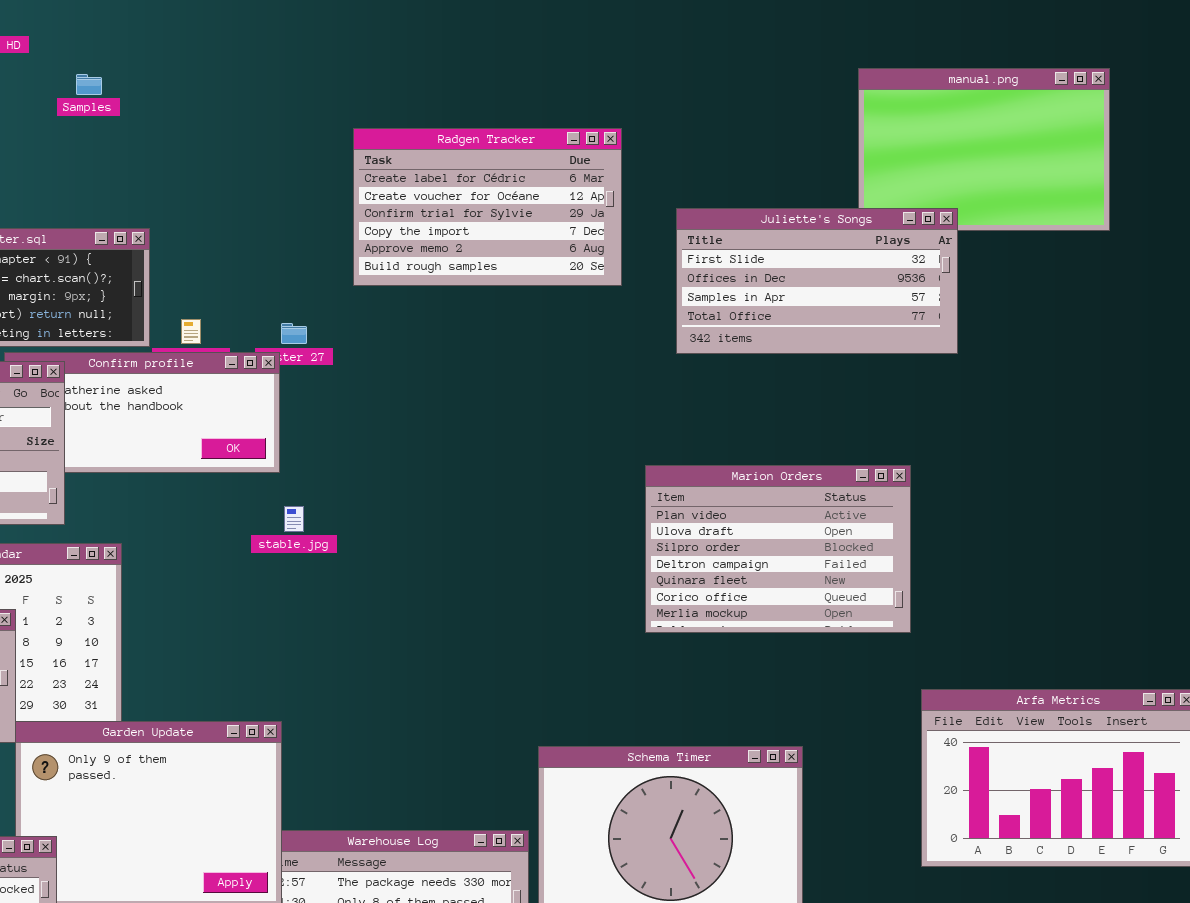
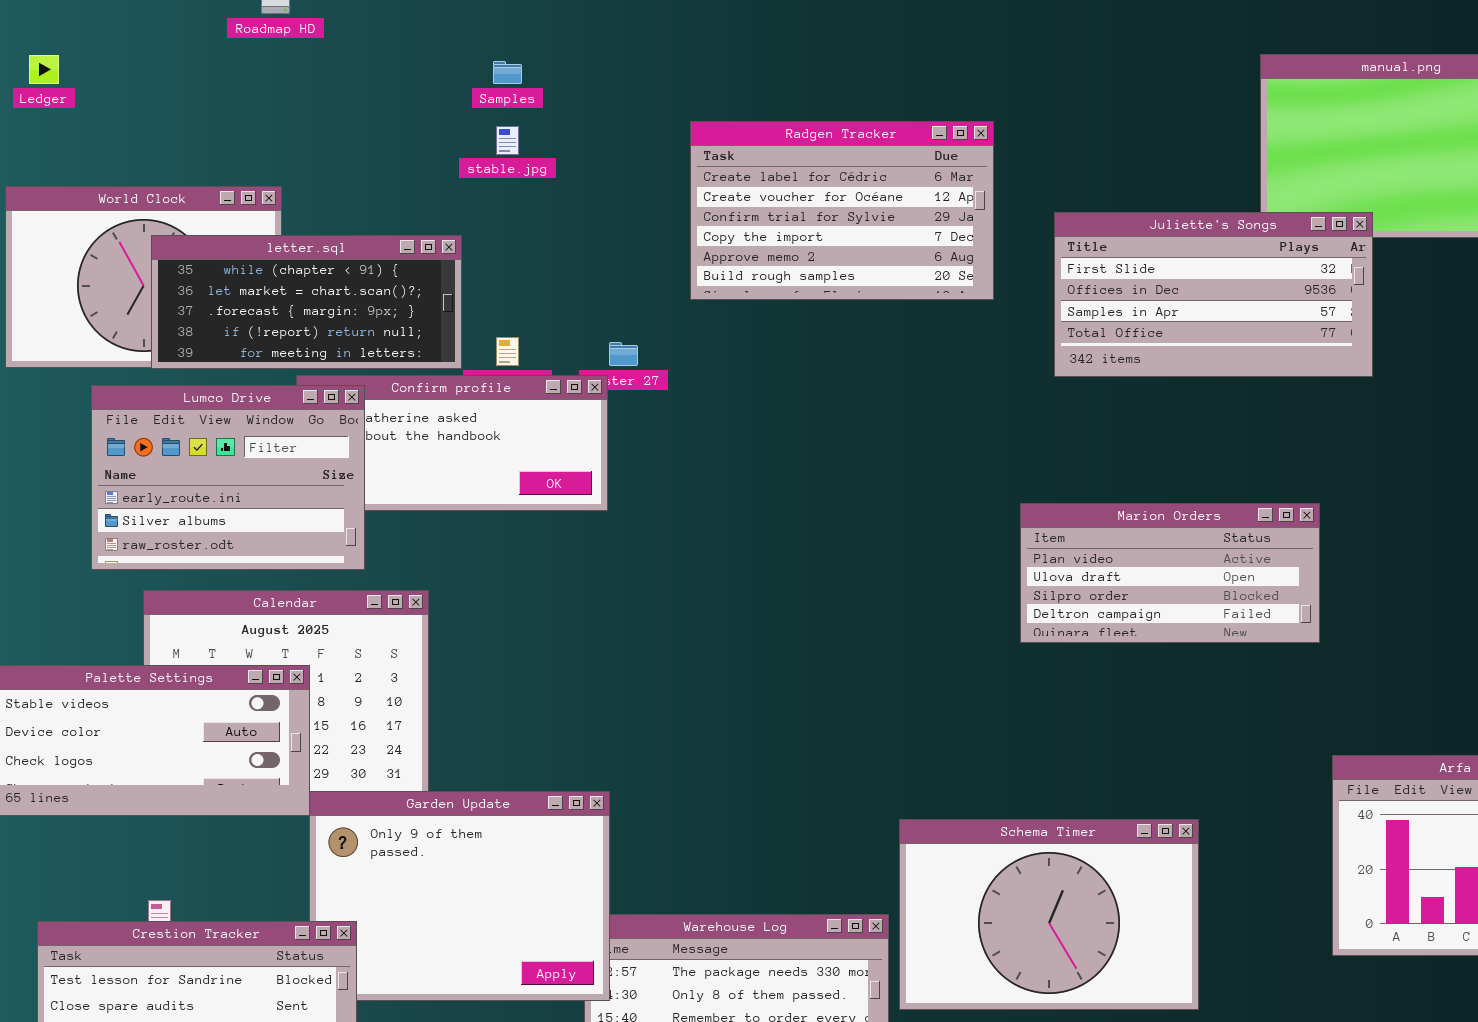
Samples: [76,74,102,95] -> [493,61,522,84], moved
Marion Orders: [645,465,911,633] -> [1020,503,1320,643], resized
stable.jpg: [284,506,304,532] -> [496,126,519,155], moved

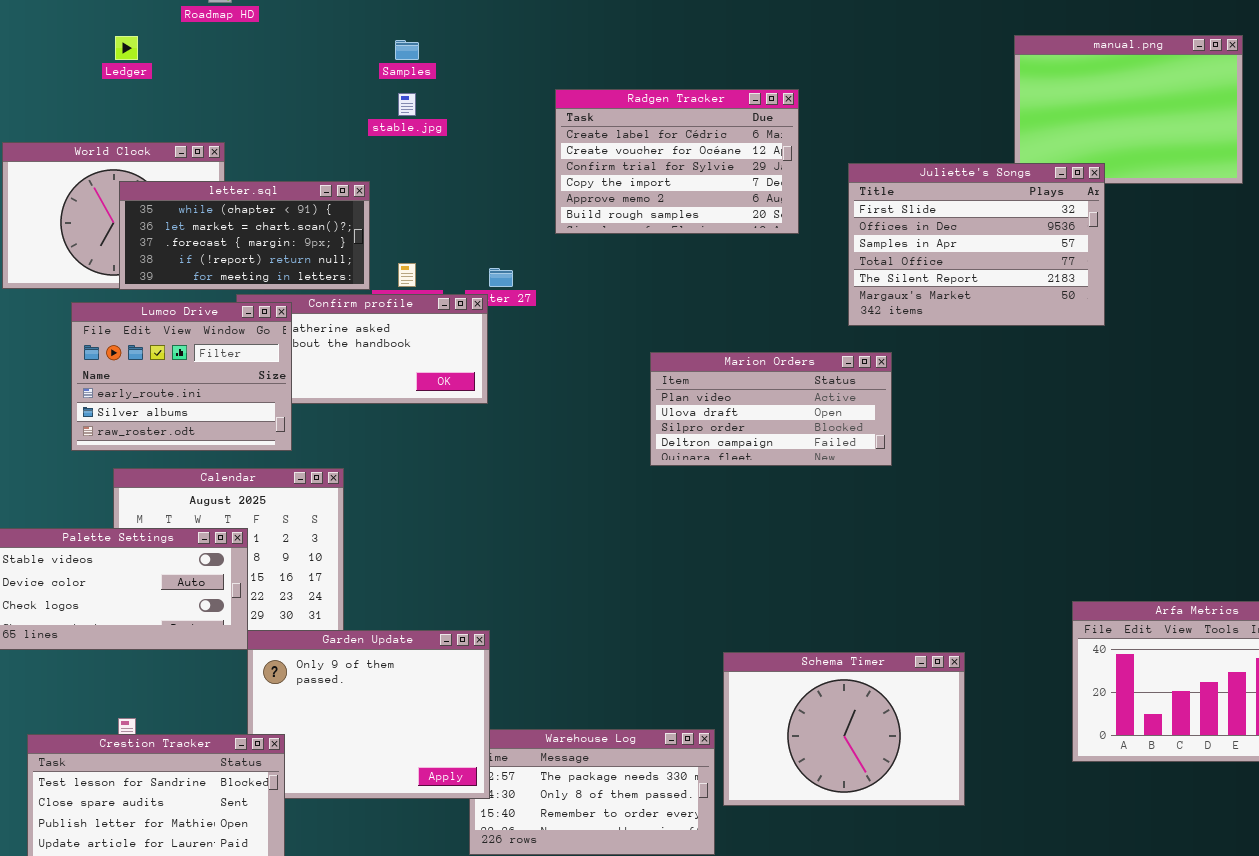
Ledger: [29,55,59,84] -> [115,36,138,60], moved
Juliette's Songs: [1054,212,1373,377] -> [848,163,1105,326], resized
Marion Orders: [1020,503,1320,643] -> [650,352,892,466], moved

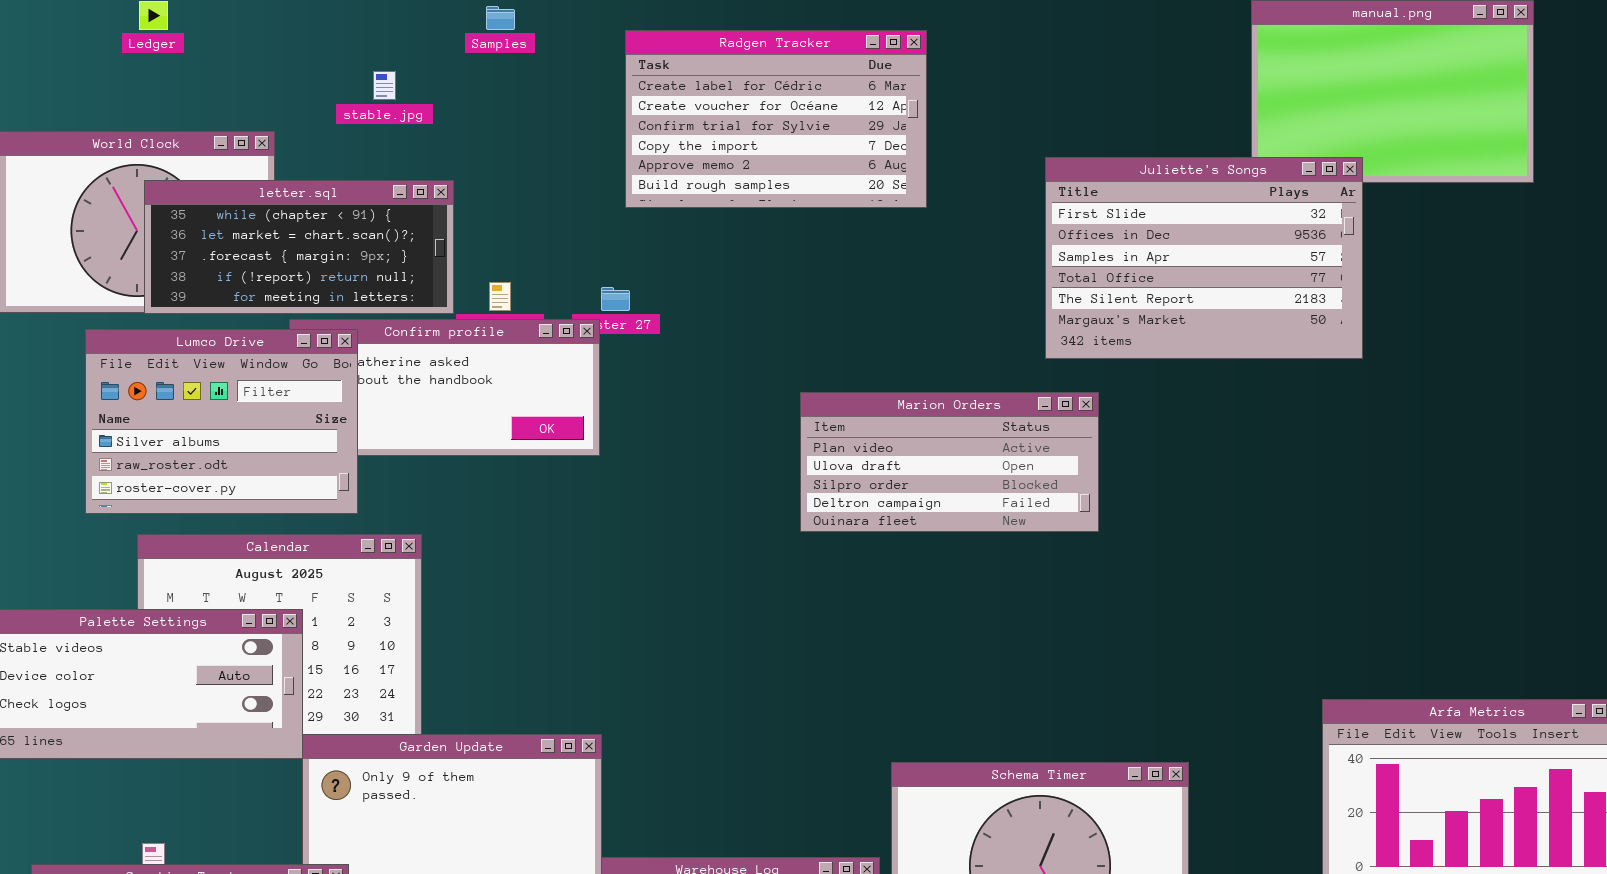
Radgen Tracker: [555,89,799,234] -> [625,30,927,208], moved
stable.jpg: [398,93,416,116] -> [373,71,396,100], moved
Lumco Drive: [71,302,292,451] -> [85,329,358,514], scrolled down 1 row

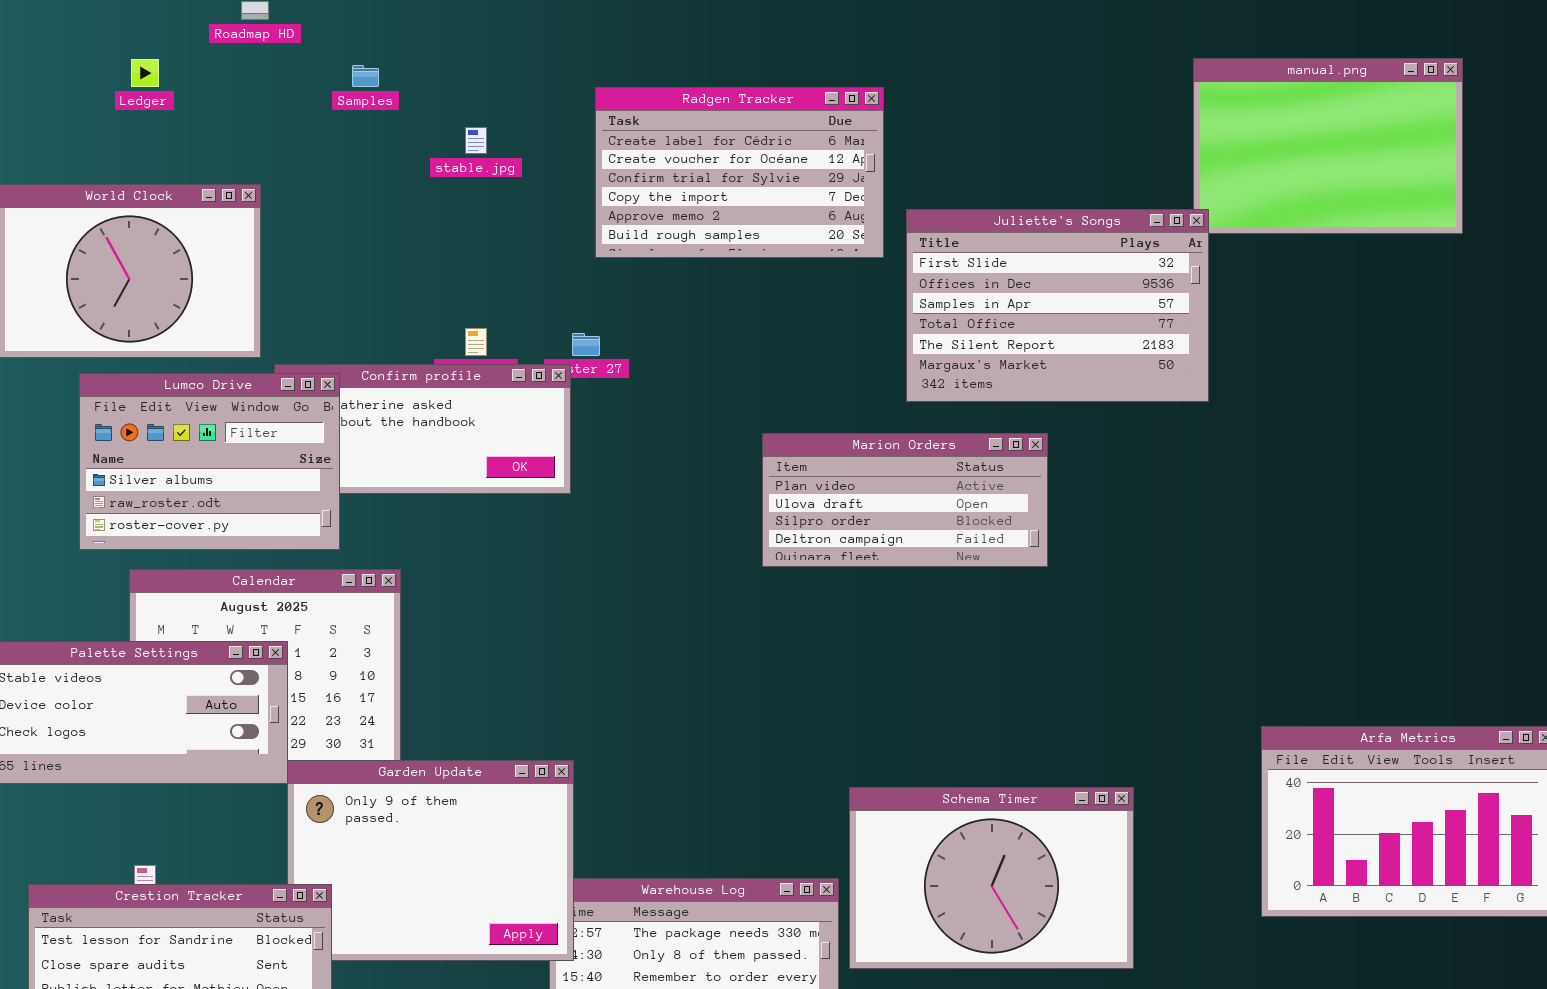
Samples: [486,6,515,30] -> [352,65,379,87], moved
stable.jpg: [373,71,396,100] -> [465,127,487,154], moved
Juliette's Songs: [1045,157,1363,359] -> [906,209,1209,402], moved
letter.sql: [144,180,454,314] -> none, closed

